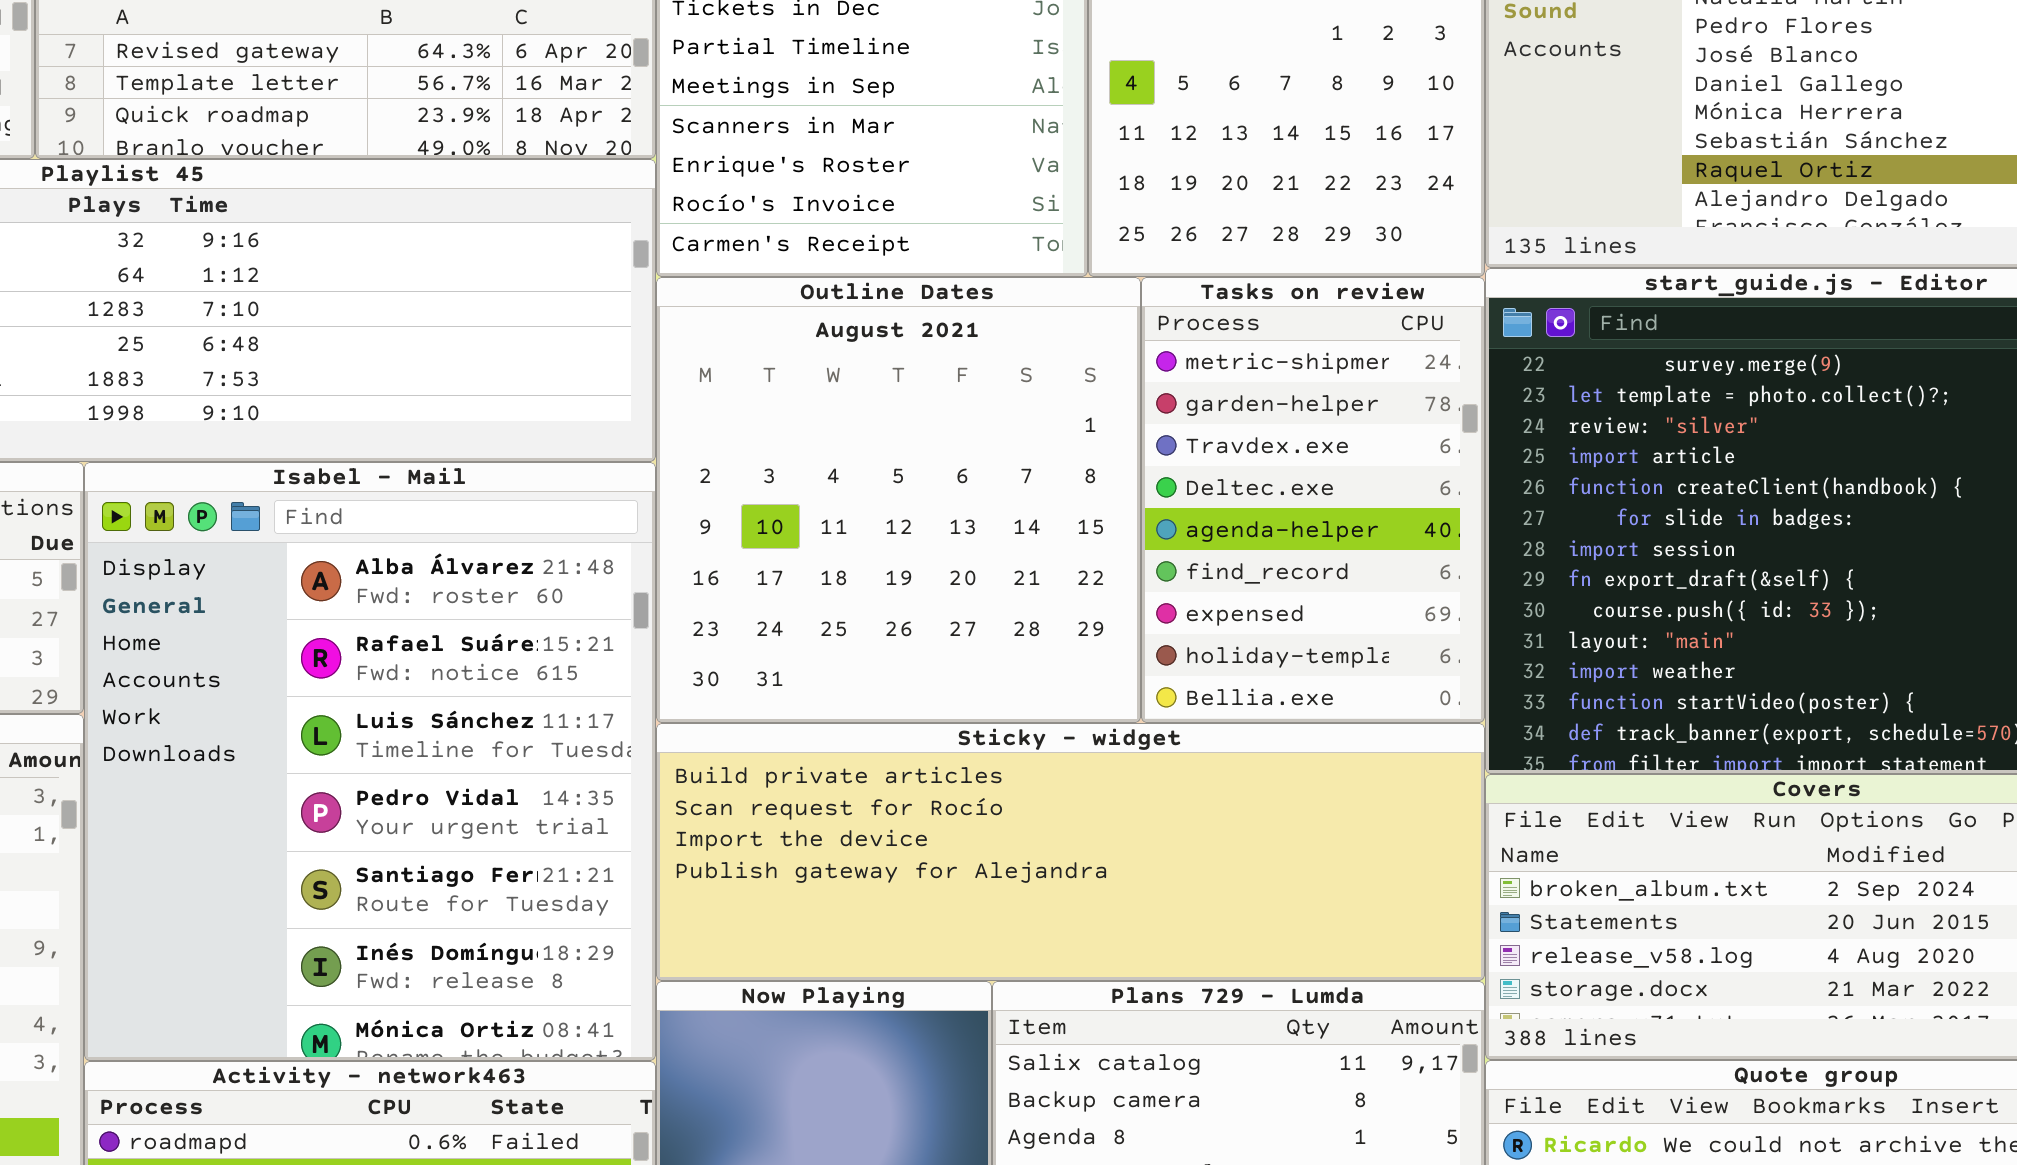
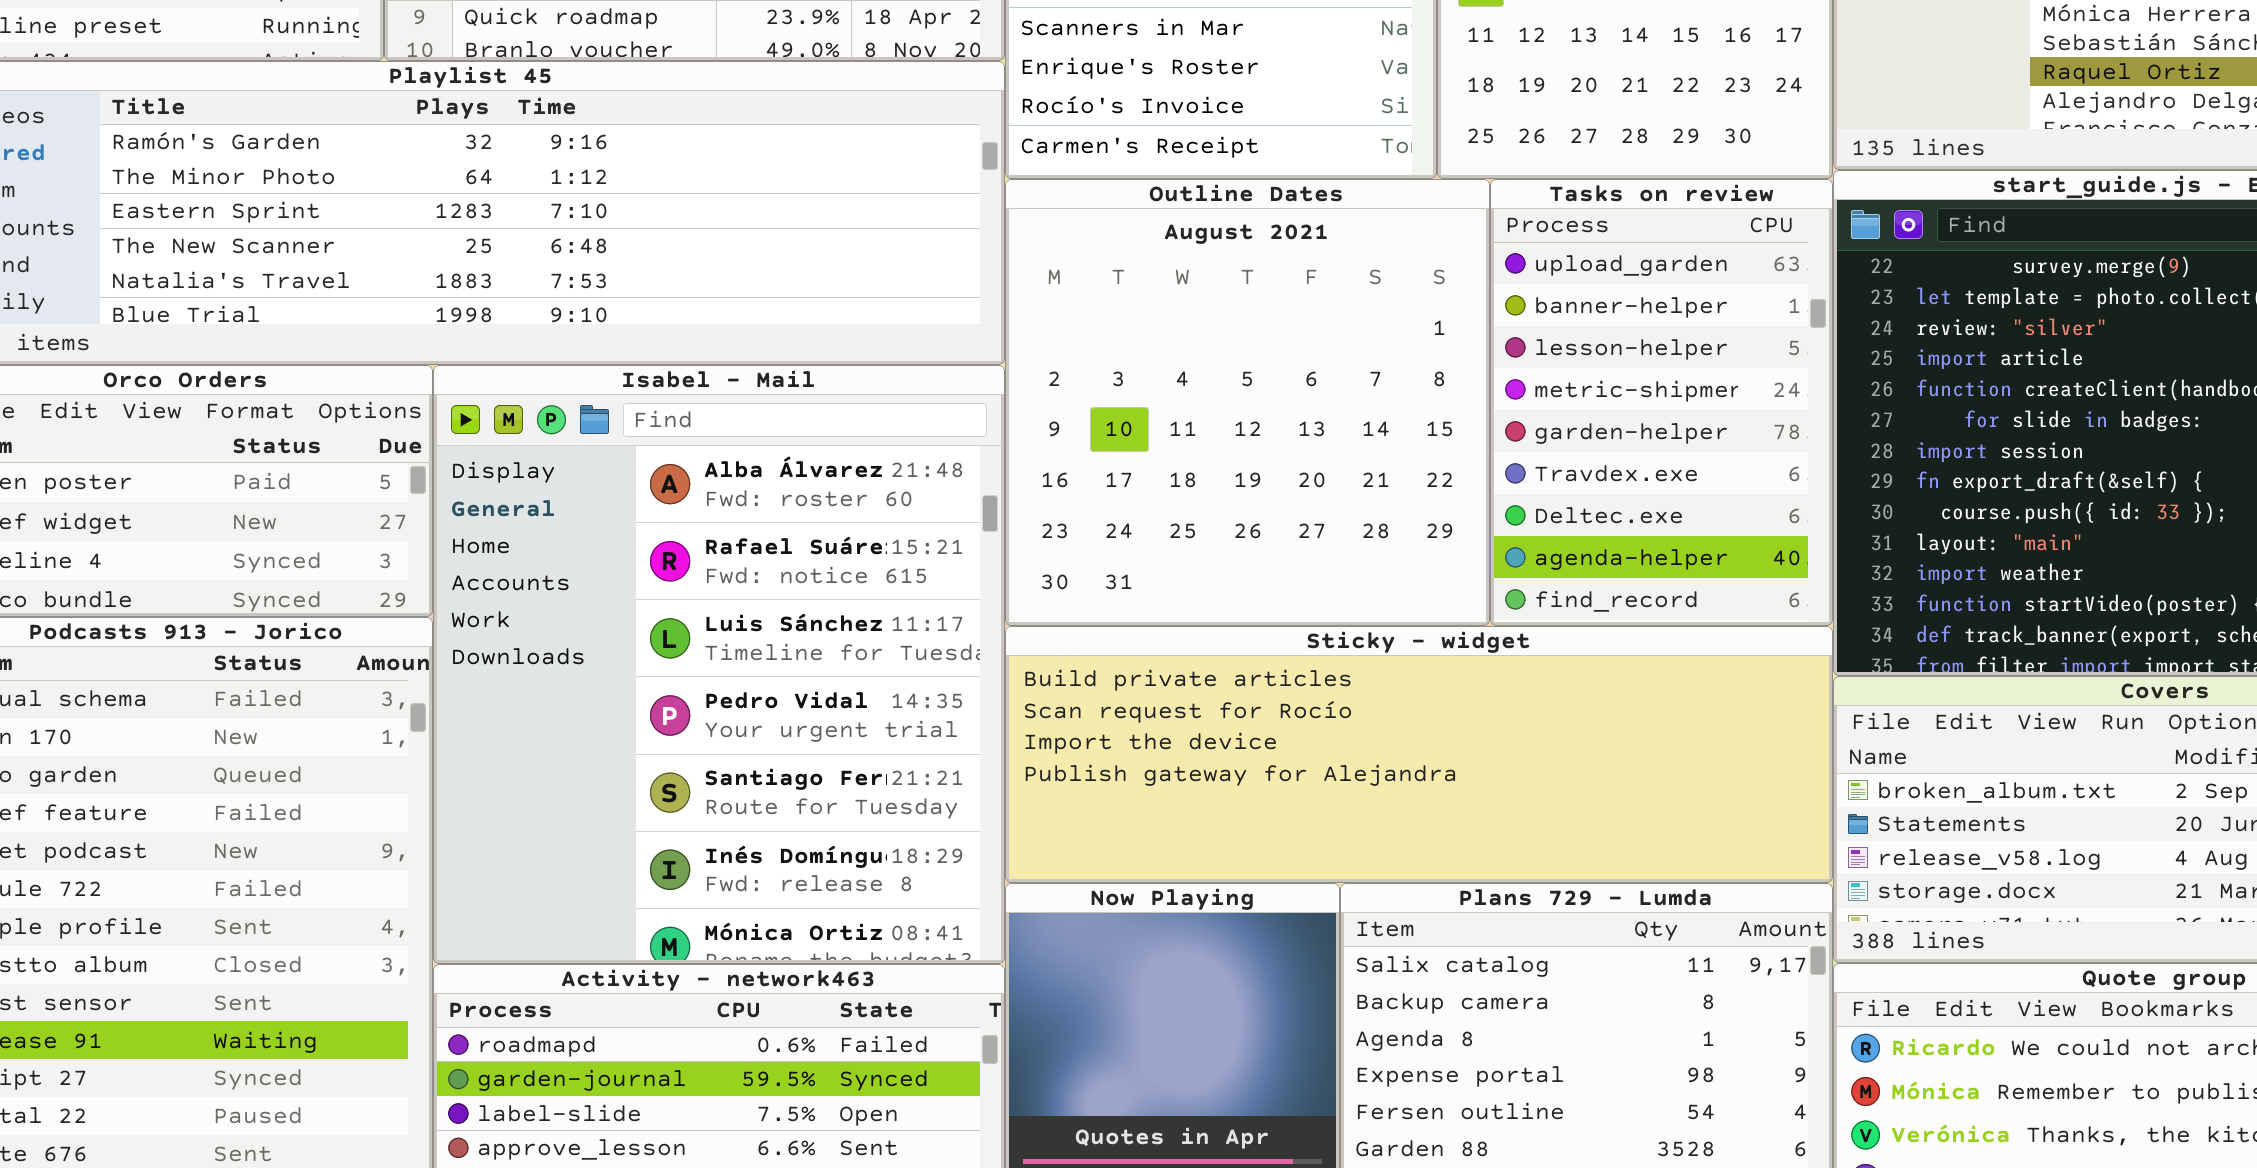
Tasks on review: [1141,277,1485,723] -> [1490,179,1833,626], scrolled up 3 rows

